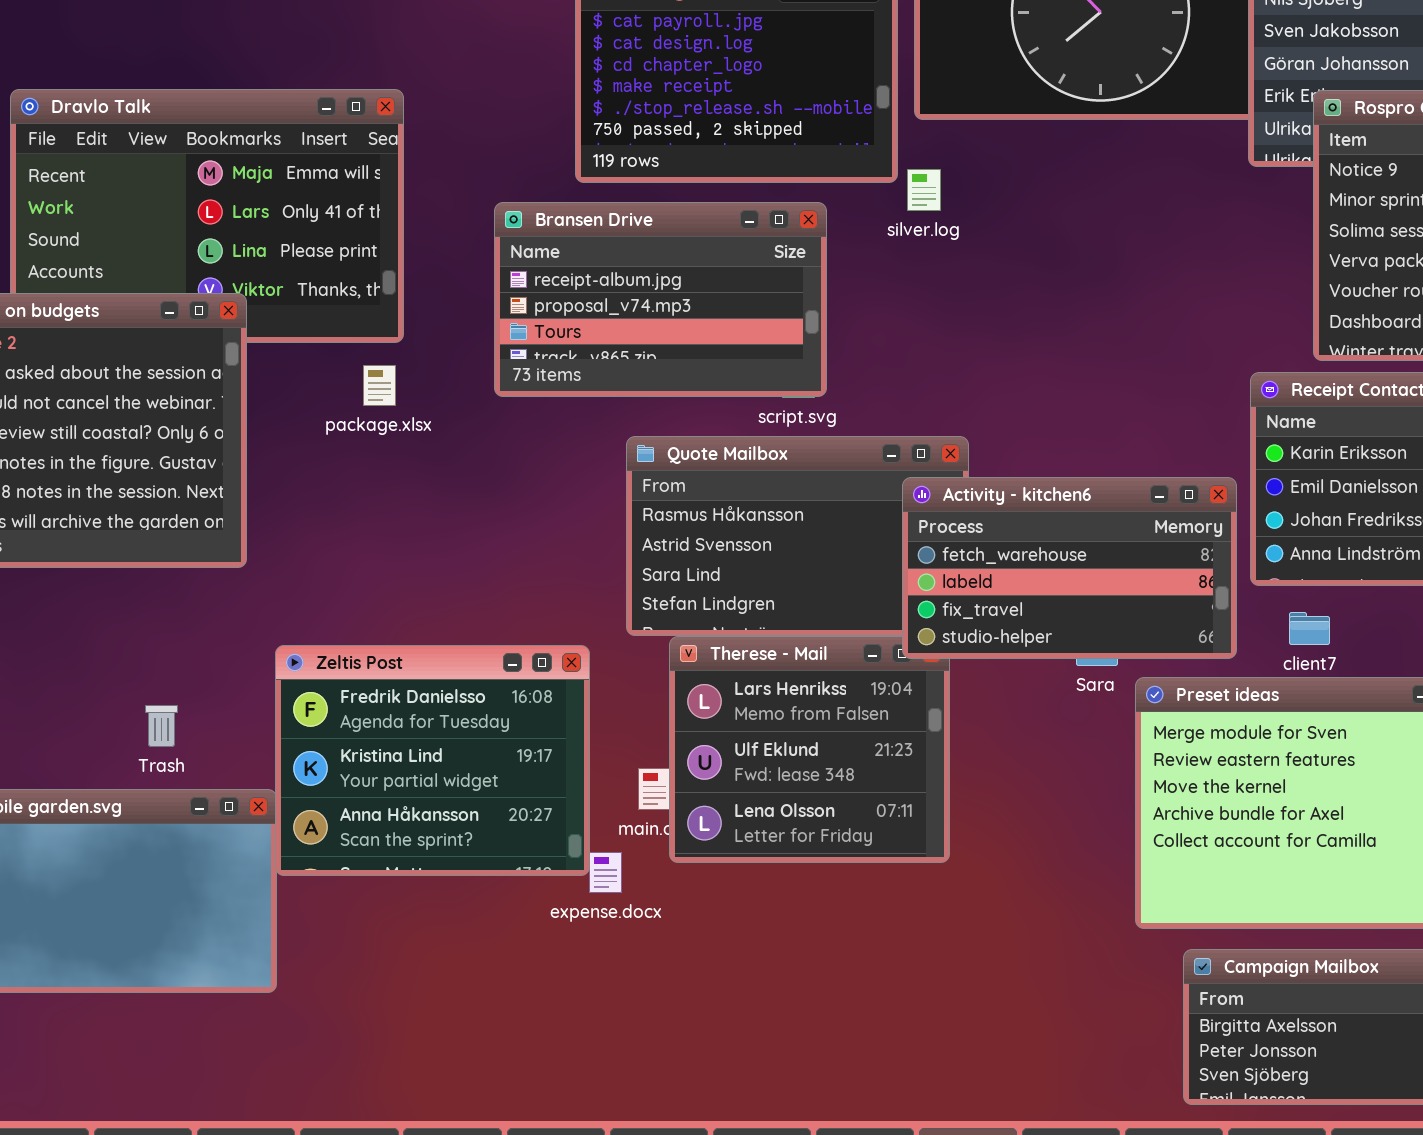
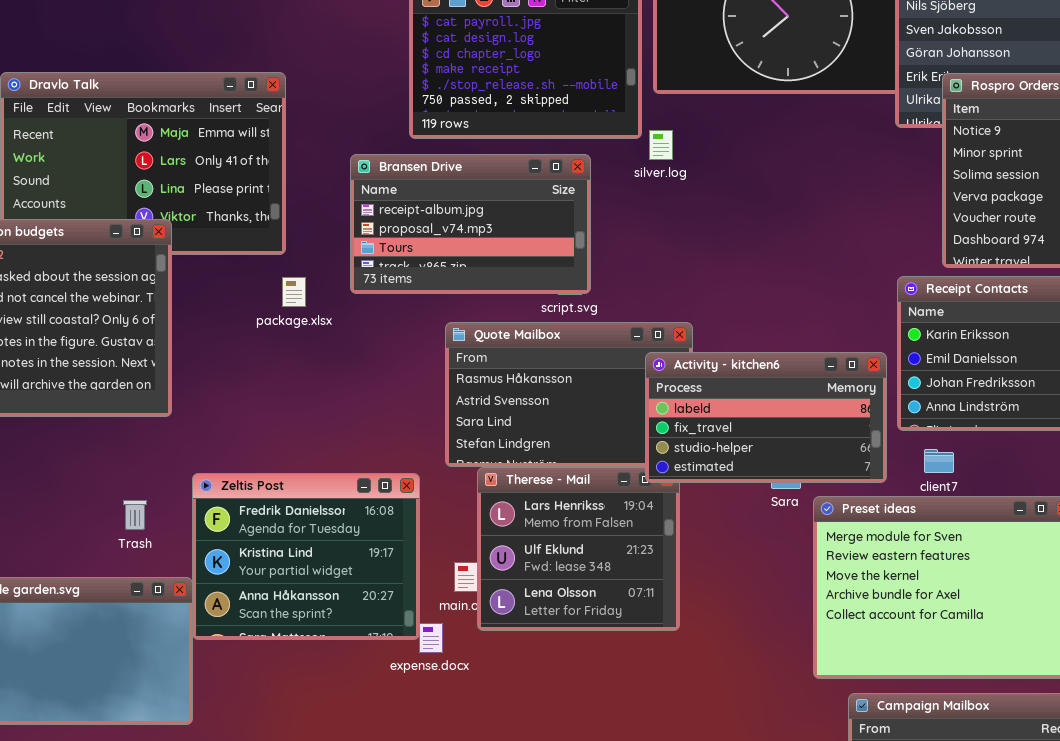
package.xlsx: [363,365,396,406] -> [282,277,306,307], moved
Activity - kitchen6: [902,477,1237,659] -> [645,352,887,483], scrolled down 1 row
Trash: [145,705,178,747] -> [123,500,147,530], moved

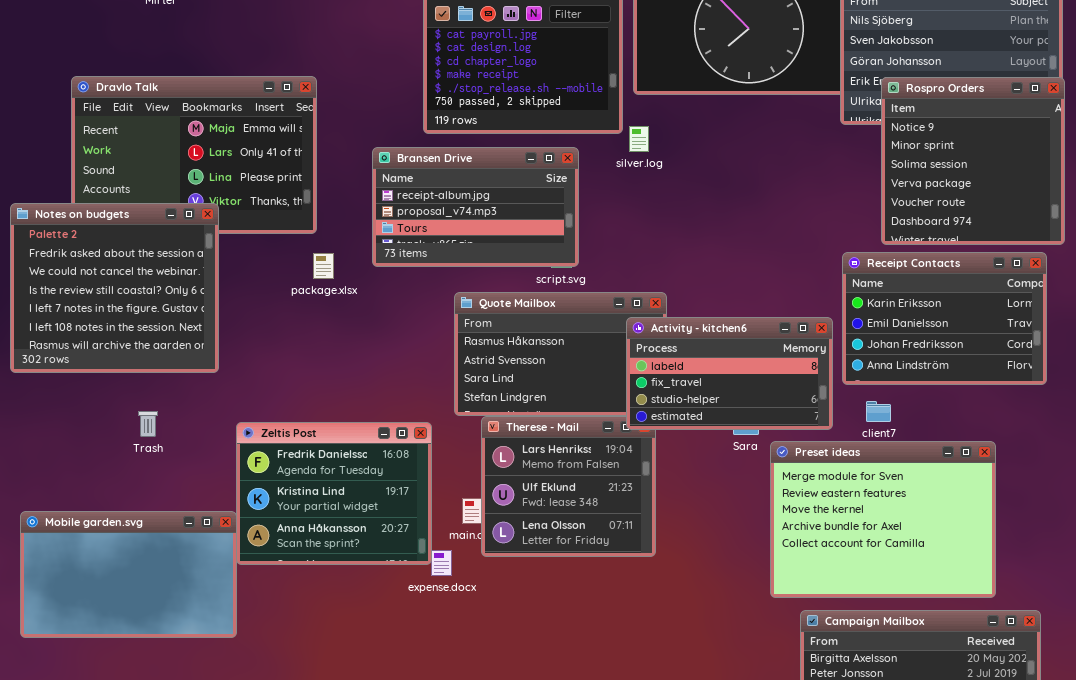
Trash: [123,500,147,530] -> [138,411,158,437], moved

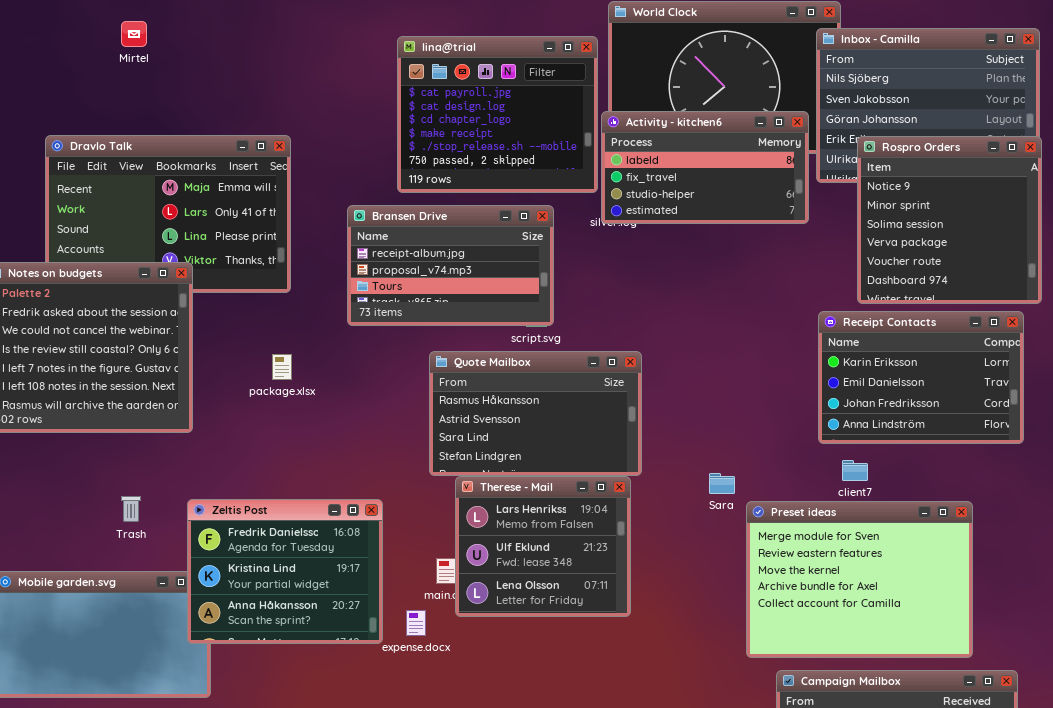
package.xlsx: [313,253,334,279] -> [272,354,292,380], moved
Activity - kitchen6: [626,317,833,430] -> [601,111,809,224], moved
Trash: [138,411,158,437] -> [121,496,141,522], moved
Zeltis Post: [236,422,432,565] -> [187,499,383,644], moved

